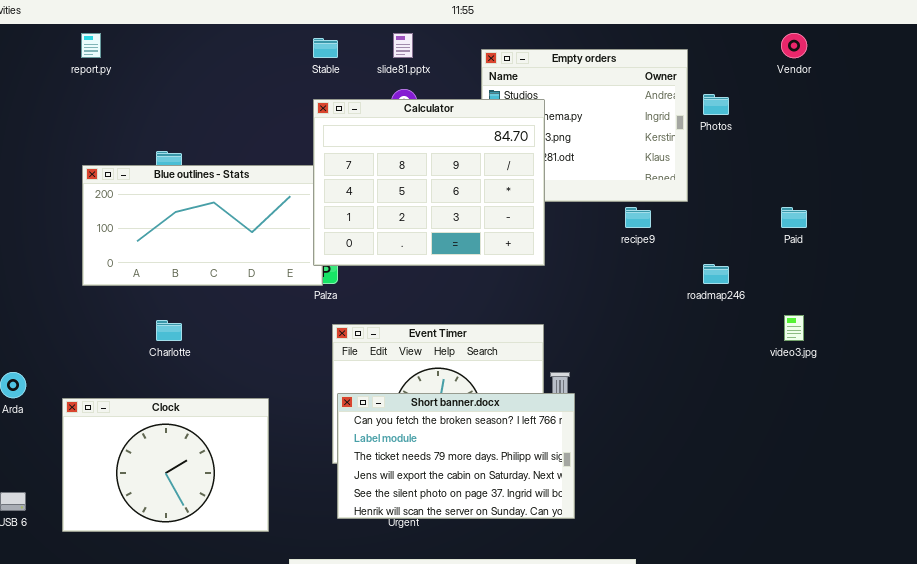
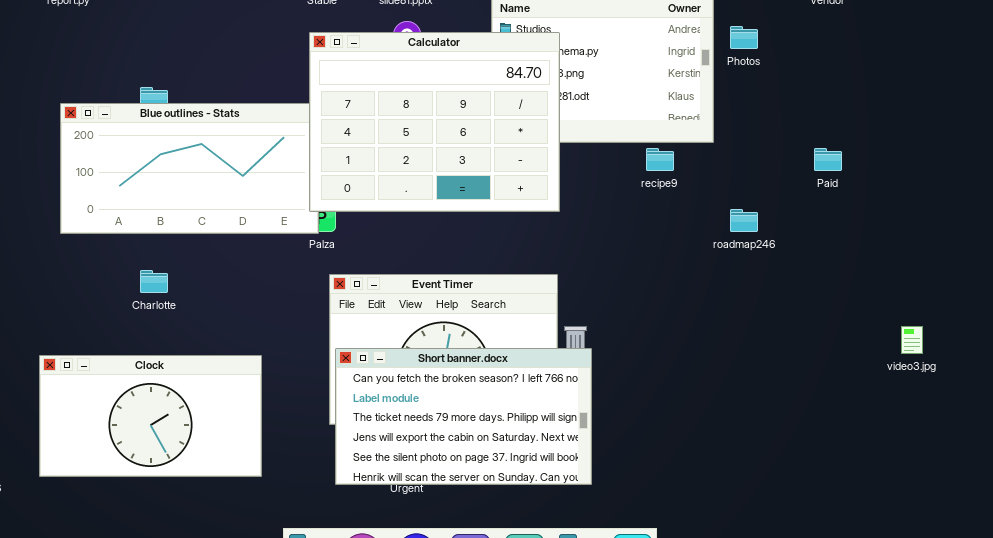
video3.jpg: [784,315,804,341] -> [901,326,923,354], moved
Clock: [62,398,269,532] -> [39,355,262,477], resized

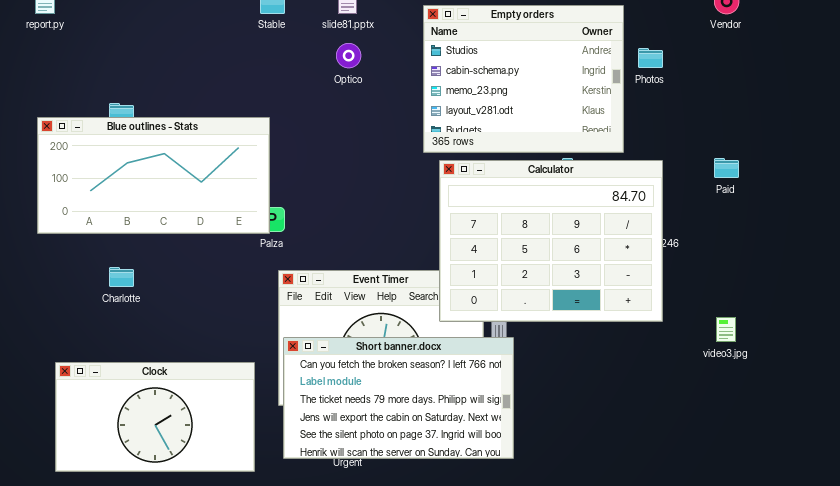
Calculator: [309,32,560,212] -> [439,160,663,322], moved
video3.jpg: [901,326,923,354] -> [716,317,736,342], moved
Clock: [39,355,262,477] -> [55,362,255,472], moved

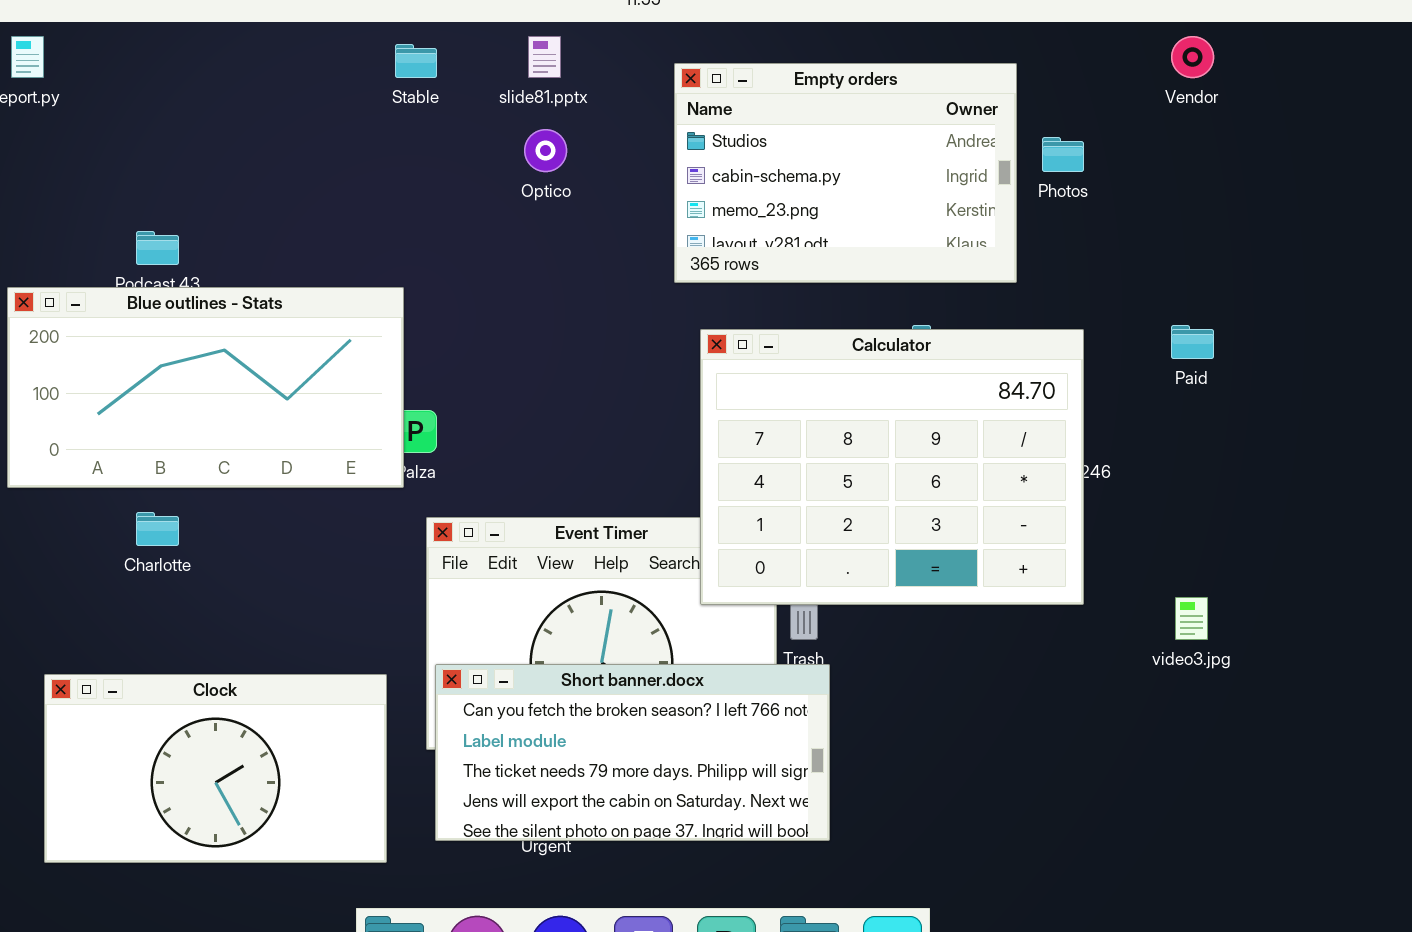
Empty orders: [423,5,624,153] -> [674,63,1017,283], resized
Blue outlines - Stats: [37,117,270,234] -> [7,287,404,488], moved
Short banner.docx: [283,337,514,459] -> [435,664,830,841], resized

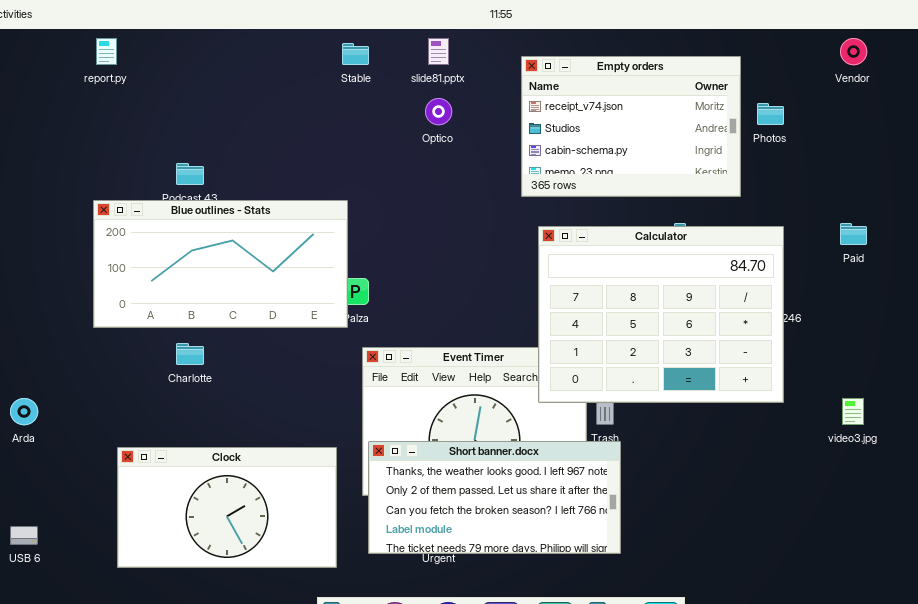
Empty orders: [674,63,1017,283] -> [521,56,741,197], scrolled up 1 row
Short banner.docx: [435,664,830,841] -> [368,441,621,554], scrolled up 2 rows

